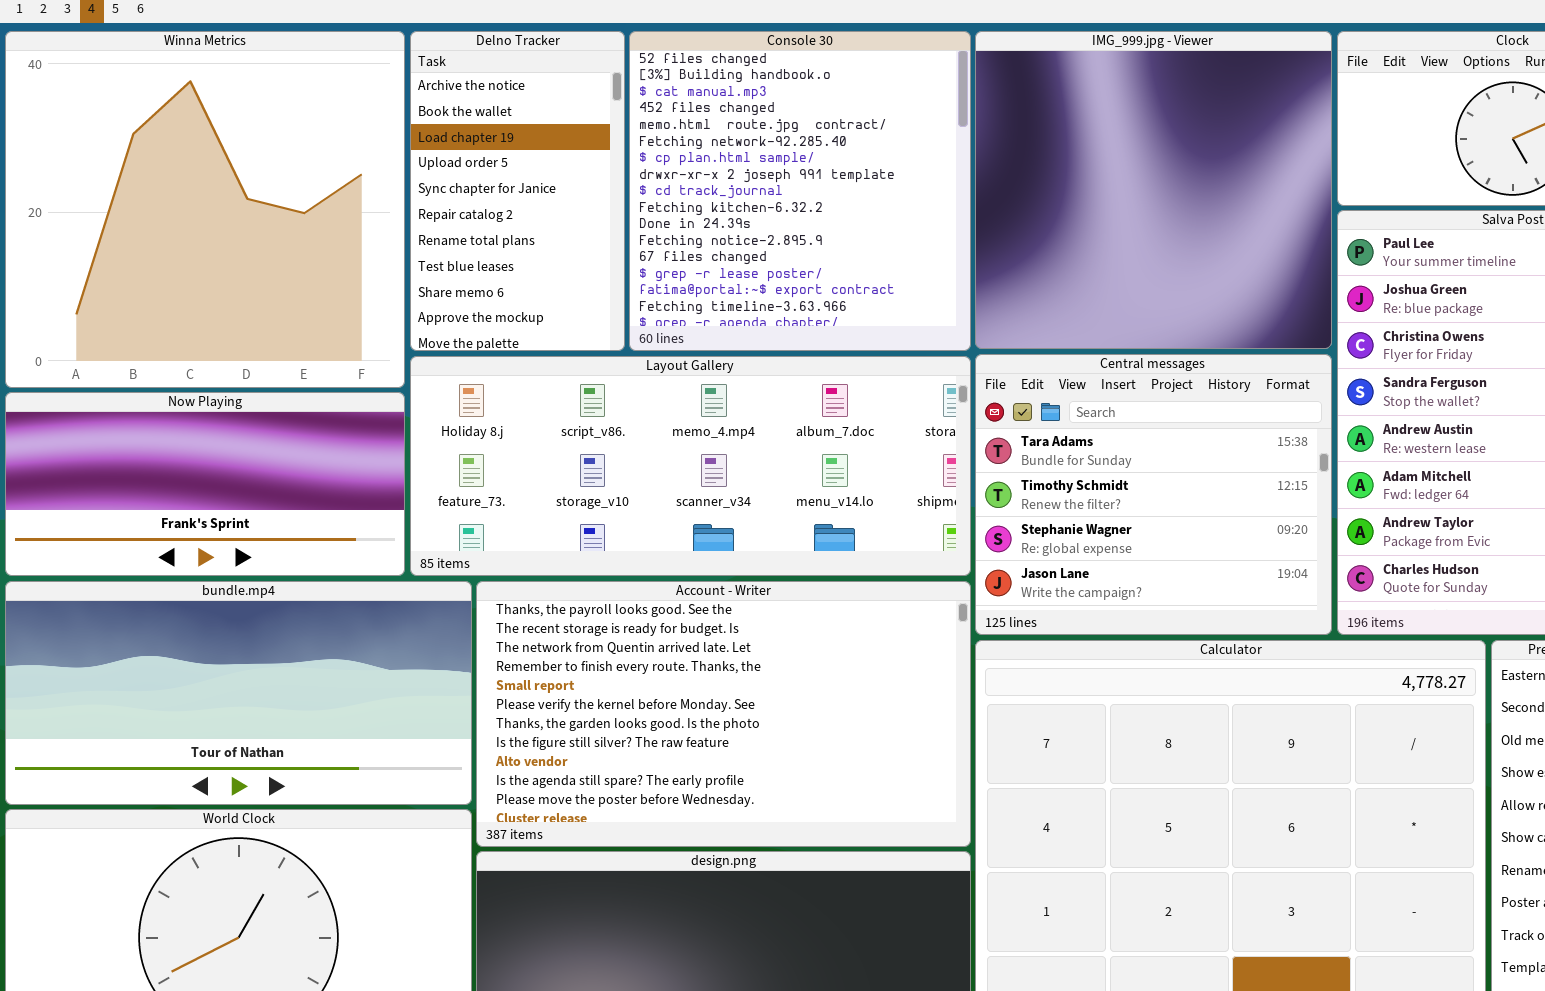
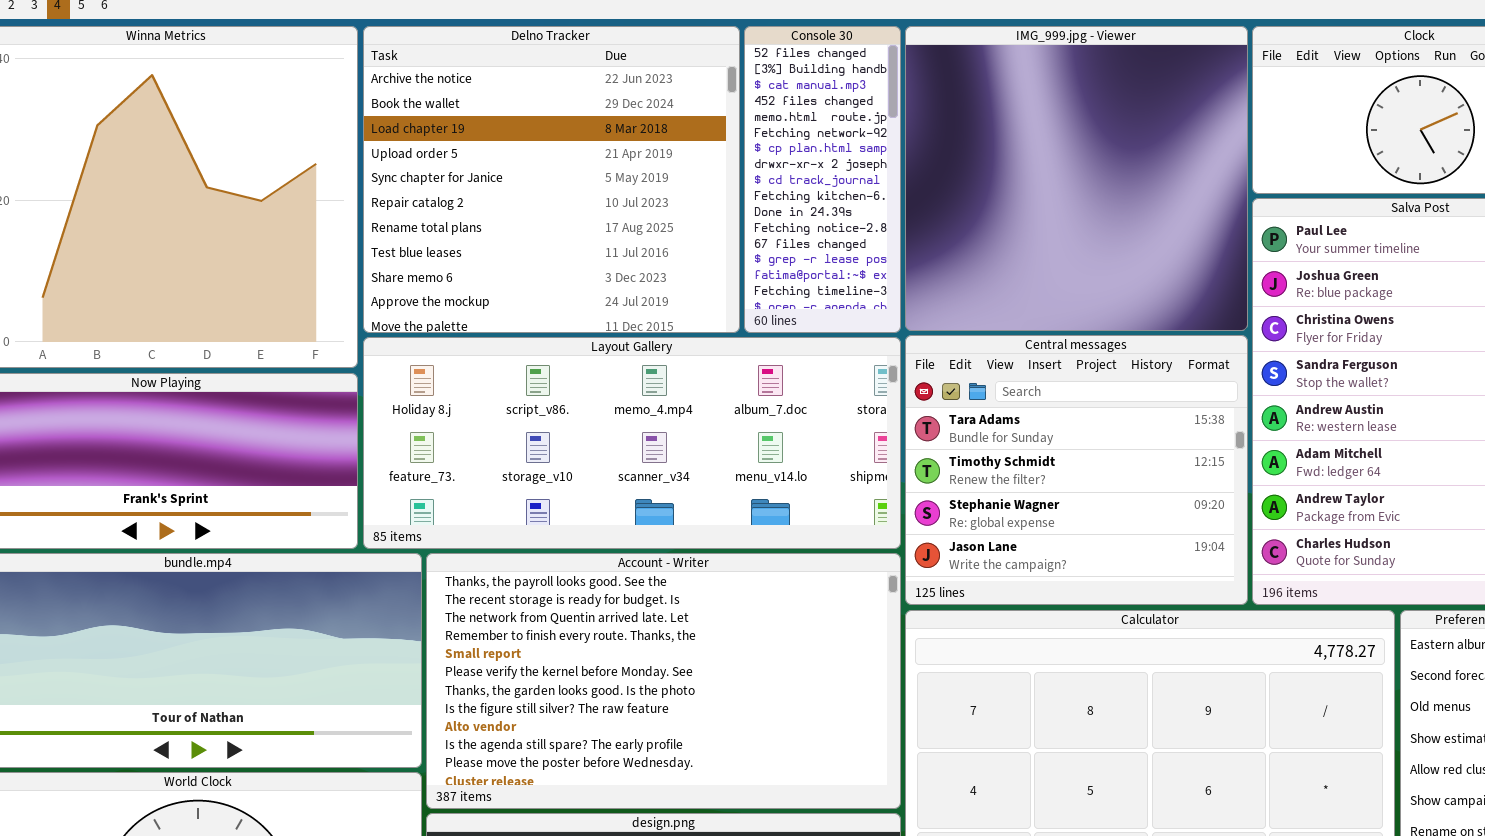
Delno Tracker: [410,31,625,351] -> [363,26,740,333], resized
Console 30: [629,31,971,351] -> [744,26,901,333], resized

